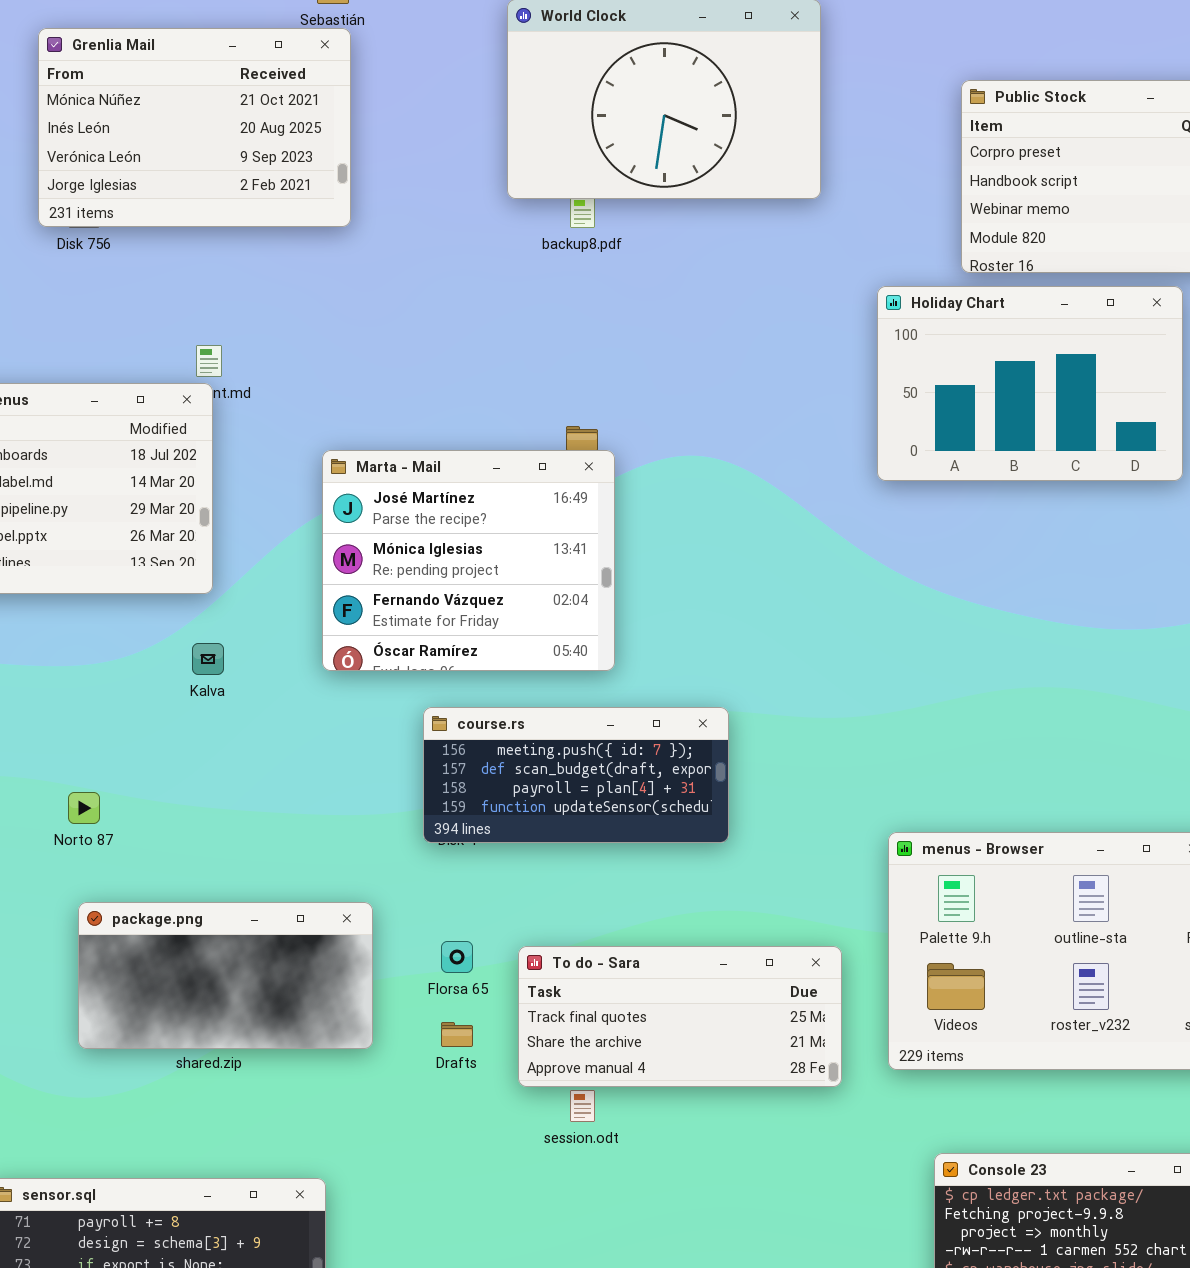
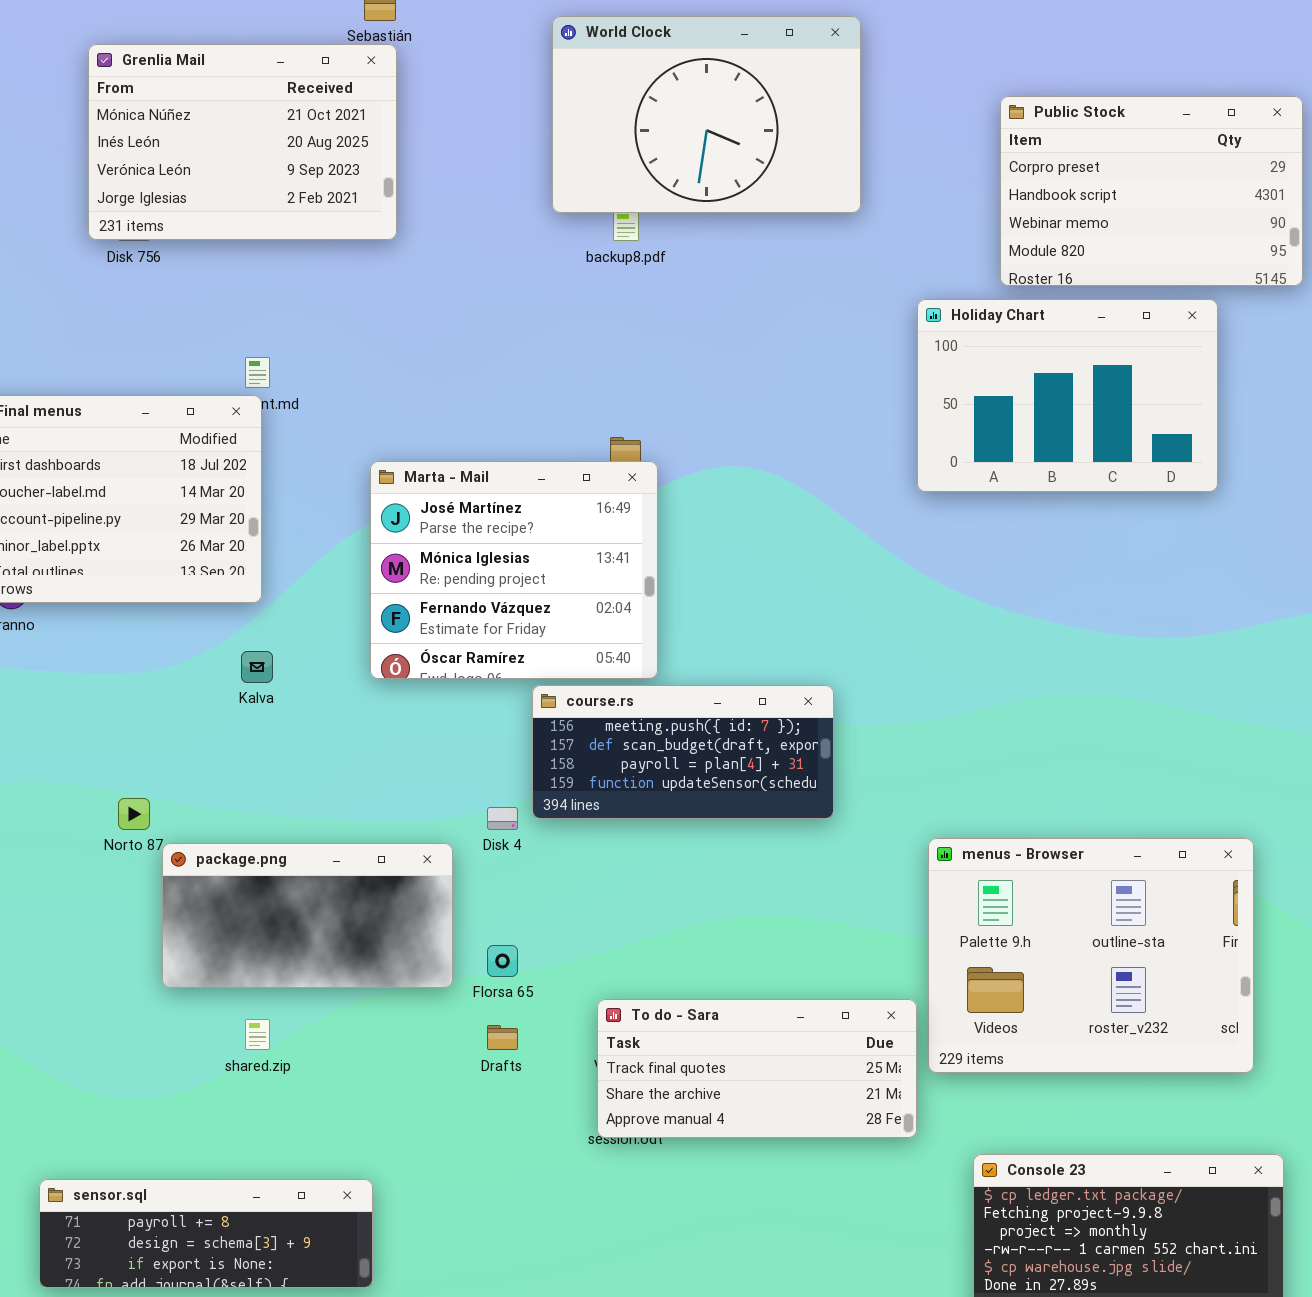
course.rs: [423,707,729,843] -> [532,685,834,819], moved
package.png: [78,902,373,1049] -> [162,843,453,988], moved
To do - Sara: [518,946,842,1087] -> [597,999,917,1138], moved

